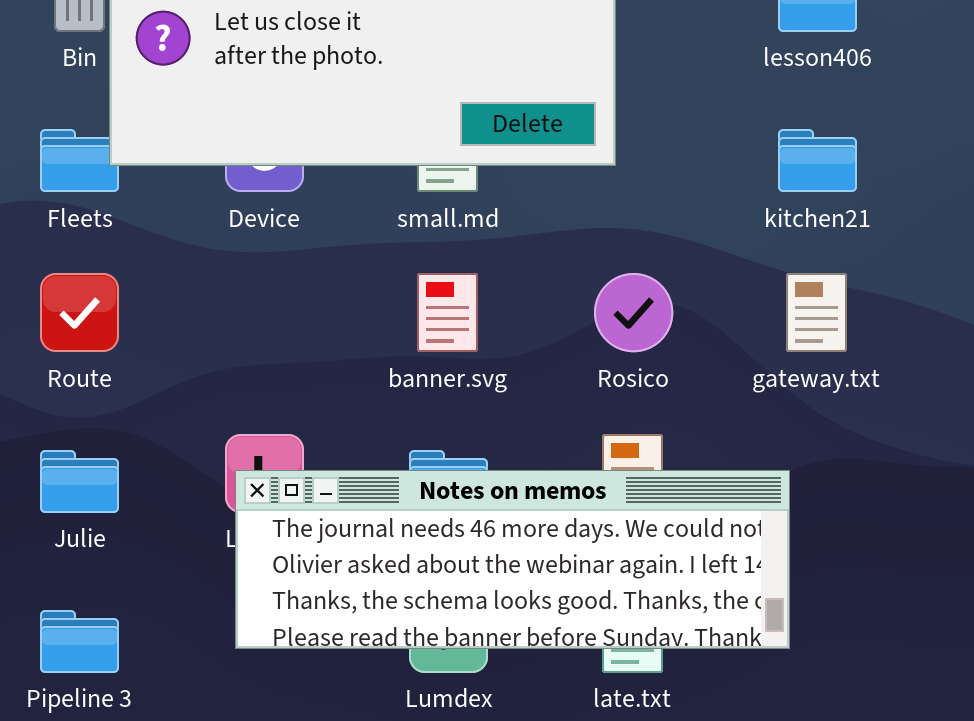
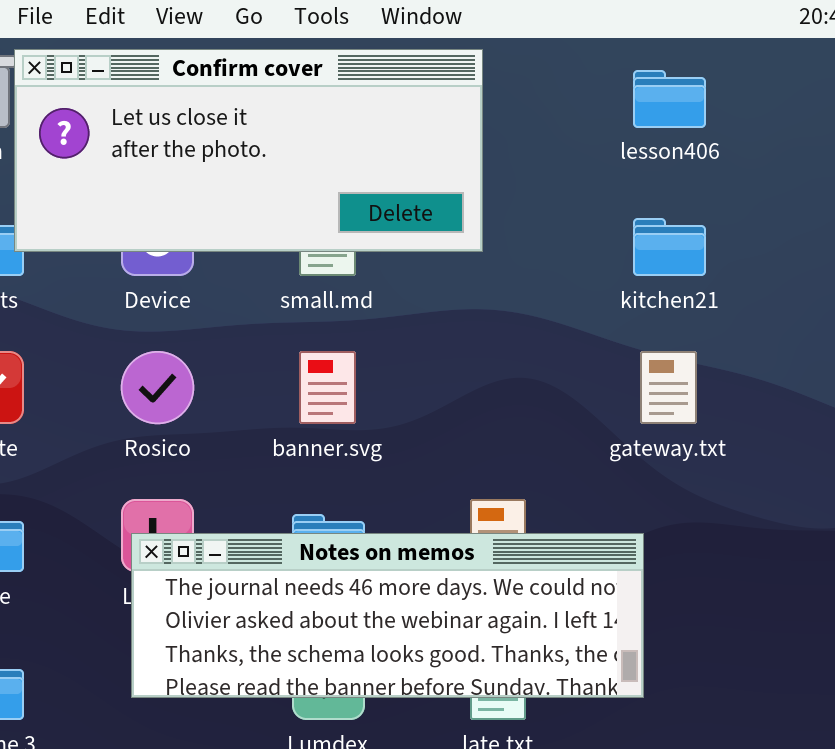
Rosico: [594,273,673,352] -> [121,351,194,424], moved

